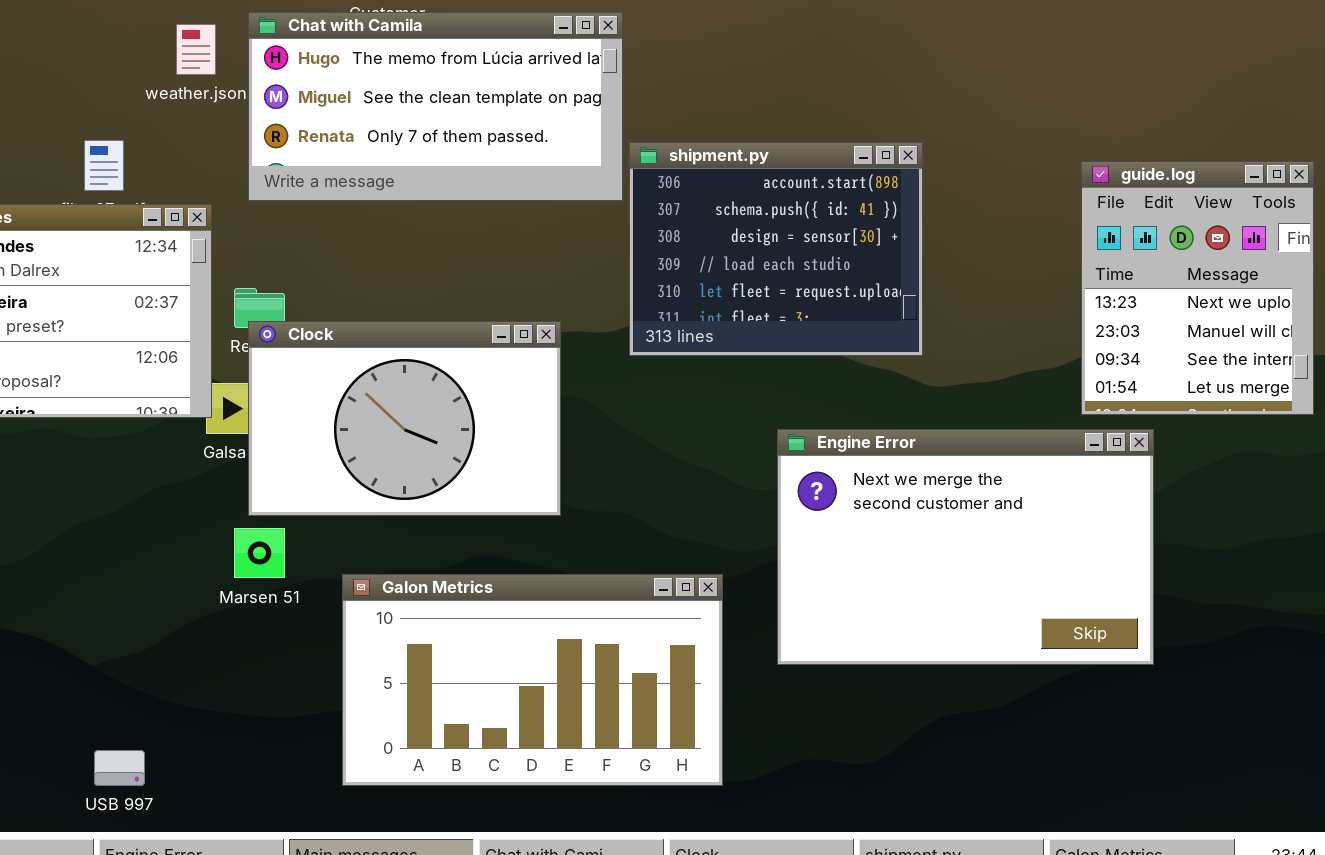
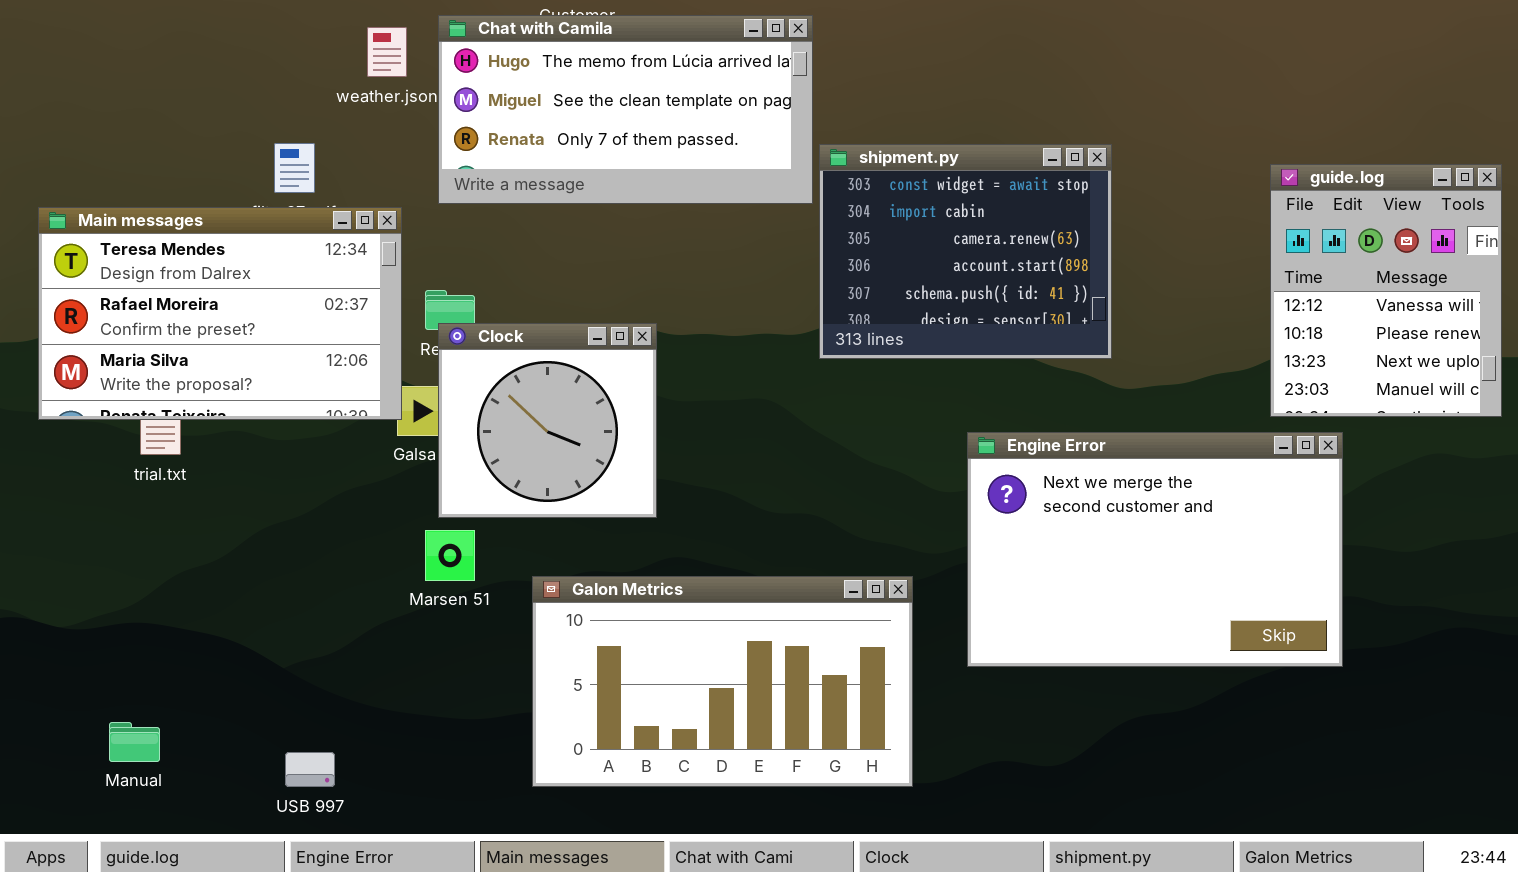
shipment.py: [629,142,923,356] -> [819,144,1112,359], scrolled up 3 rows
guide.log: [1081,161,1314,415] -> [1270,164,1502,417], scrolled up 2 rows
Clock: [248,321,561,516] -> [438,323,657,518], resized

